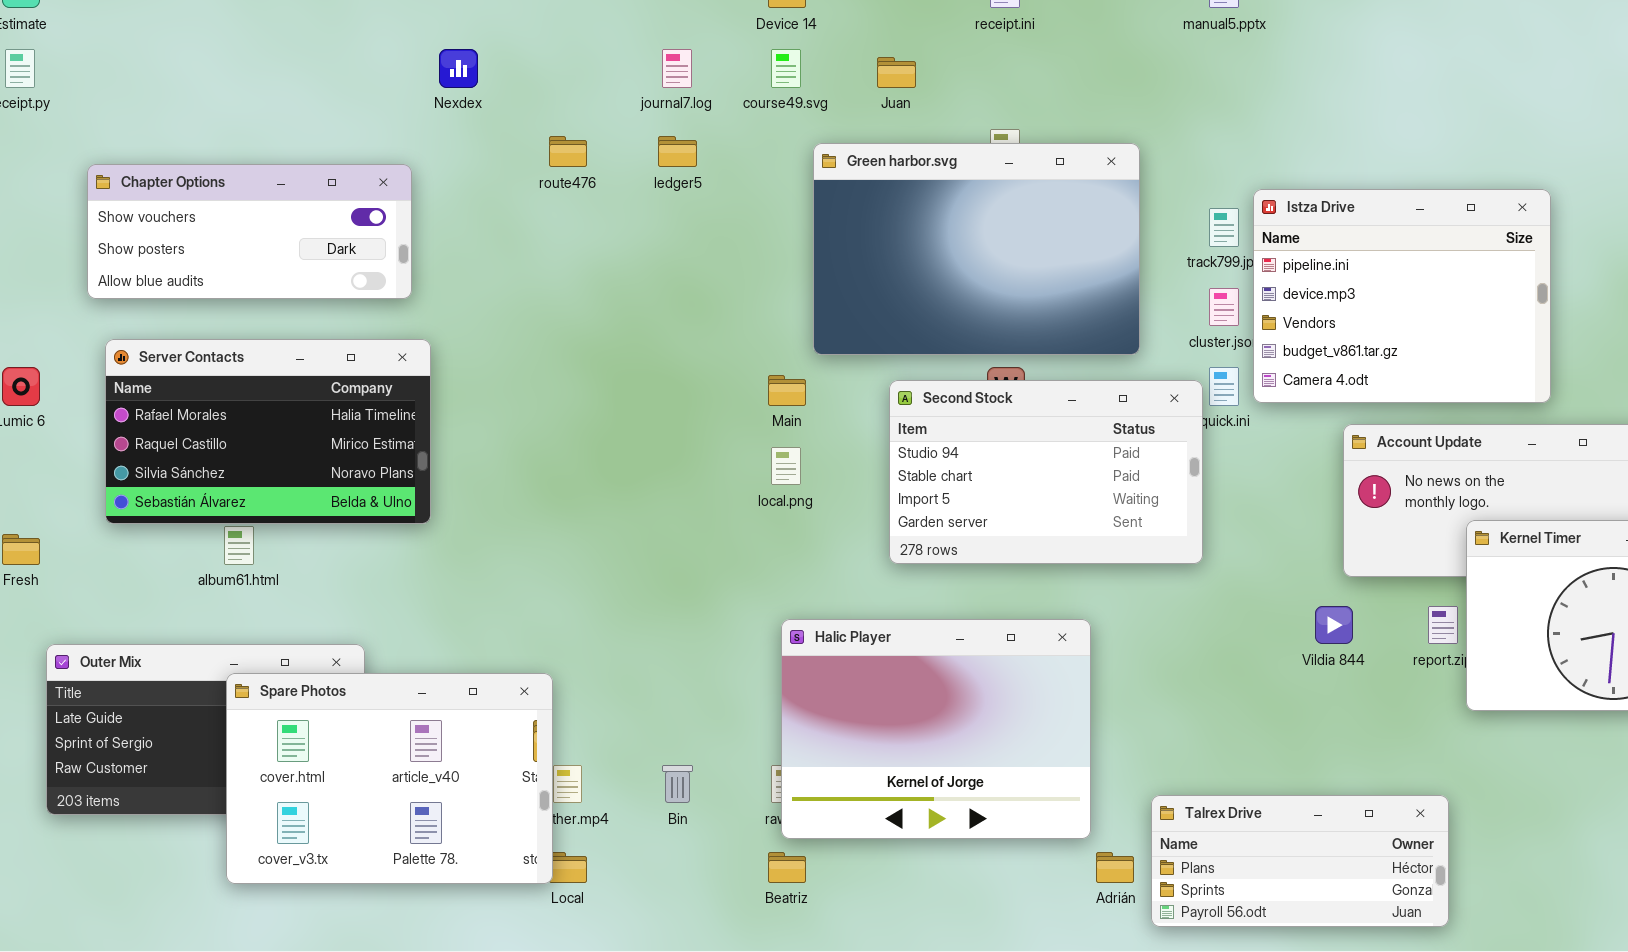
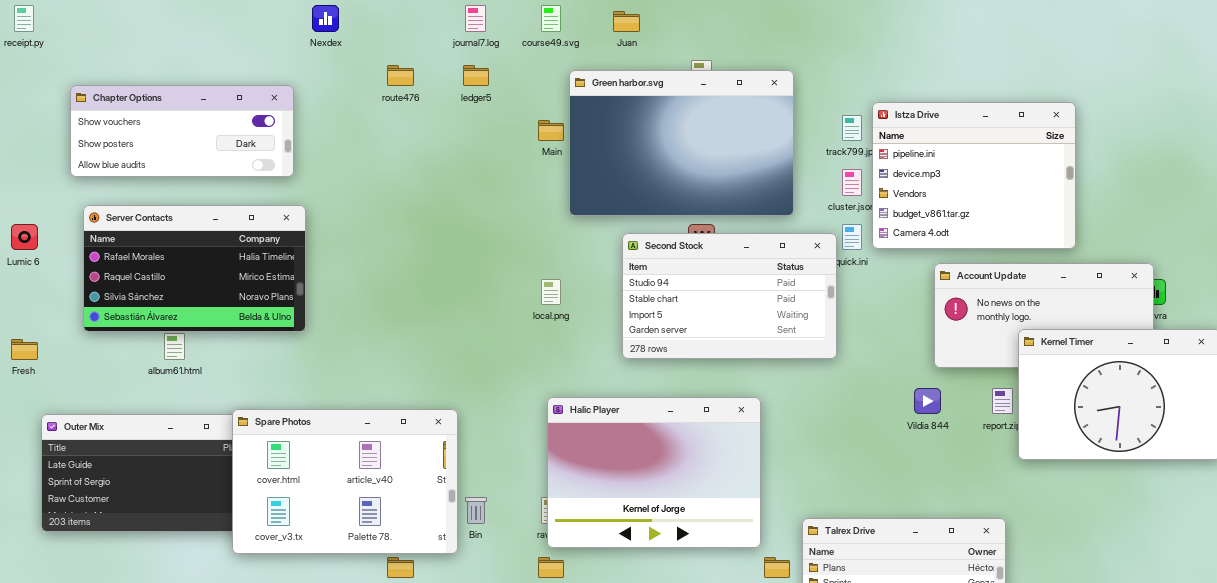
Main: [768,375,806,406] -> [538,120,564,141], moved
Spare Photos: [226,673,553,884] -> [232,409,458,554], moved

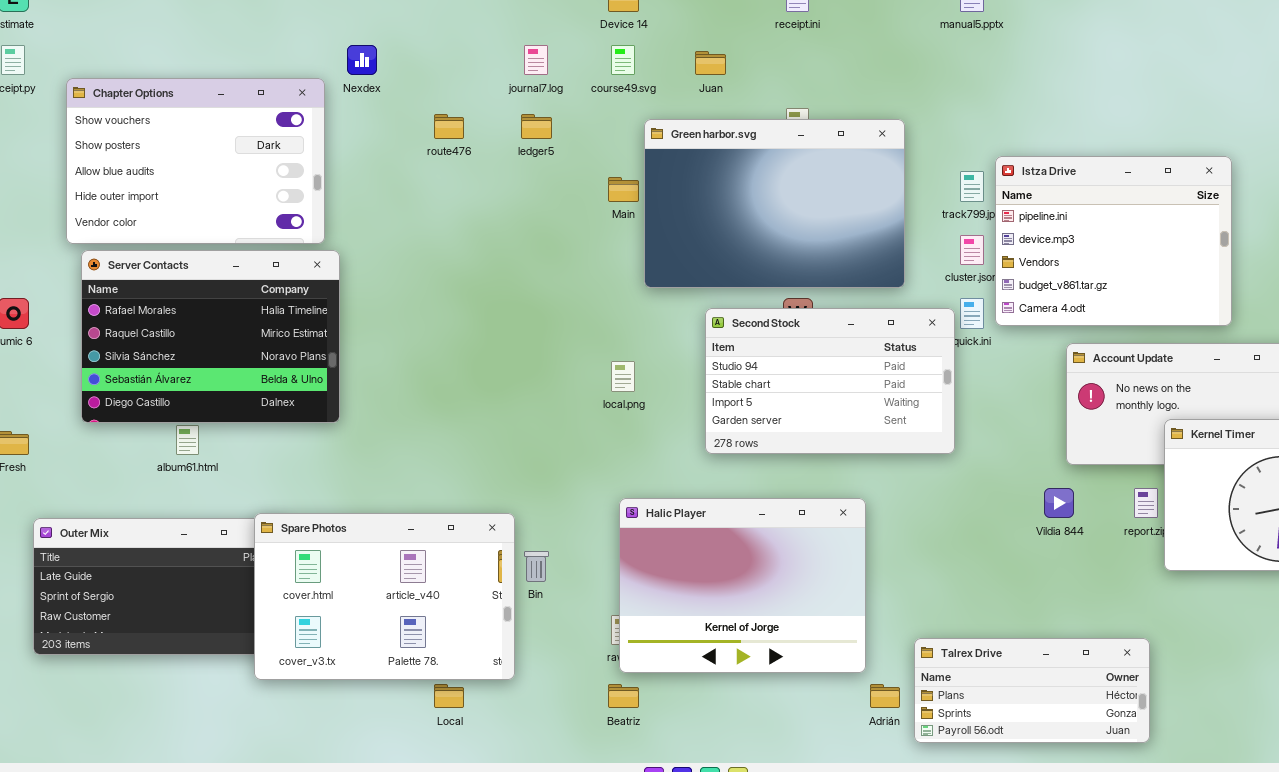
Chapter Options: [70,85,294,177] -> [66,78,325,244], resized
Server Contacts: [83,205,306,332] -> [81,250,340,423], resized
Bin: [465,497,487,524] -> [524,551,549,582], moved

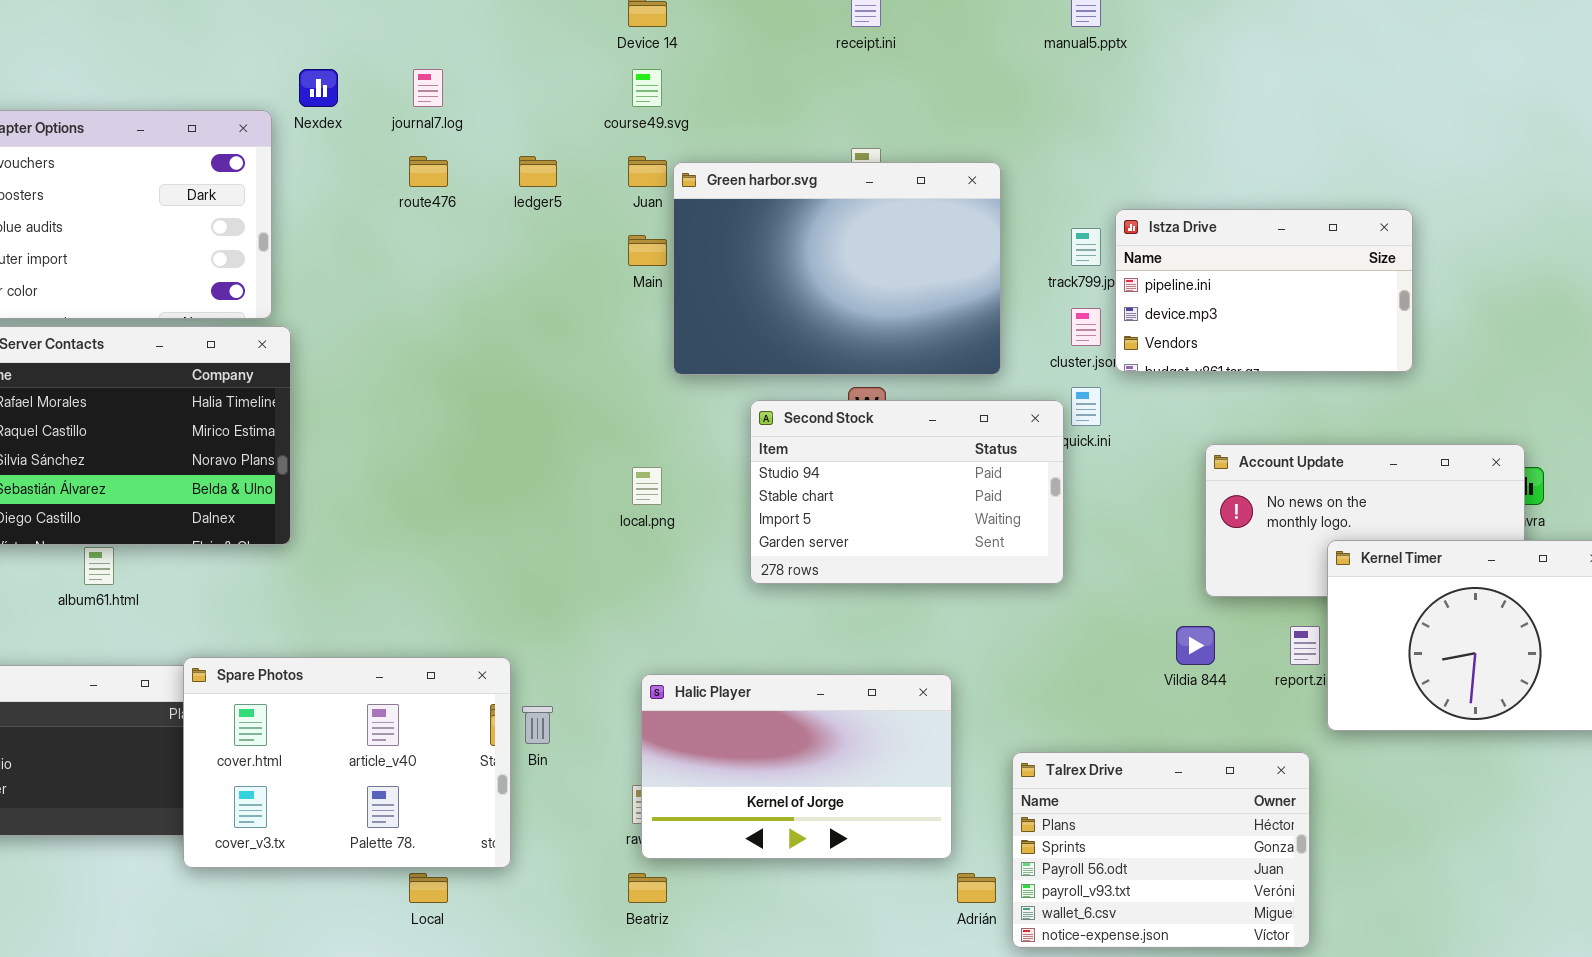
journal7.log: [524,45,548,75] -> [413,69,443,107], moved
Juan: [695,51,726,75] -> [628,156,667,187], moved
Istza Drive: [995,156,1232,326] -> [1115,209,1413,372], resized
Halic Player: [619,498,866,673] -> [641,674,952,859], resized
Talrex Drive: [914,638,1150,743] -> [1012,752,1310,948], resized

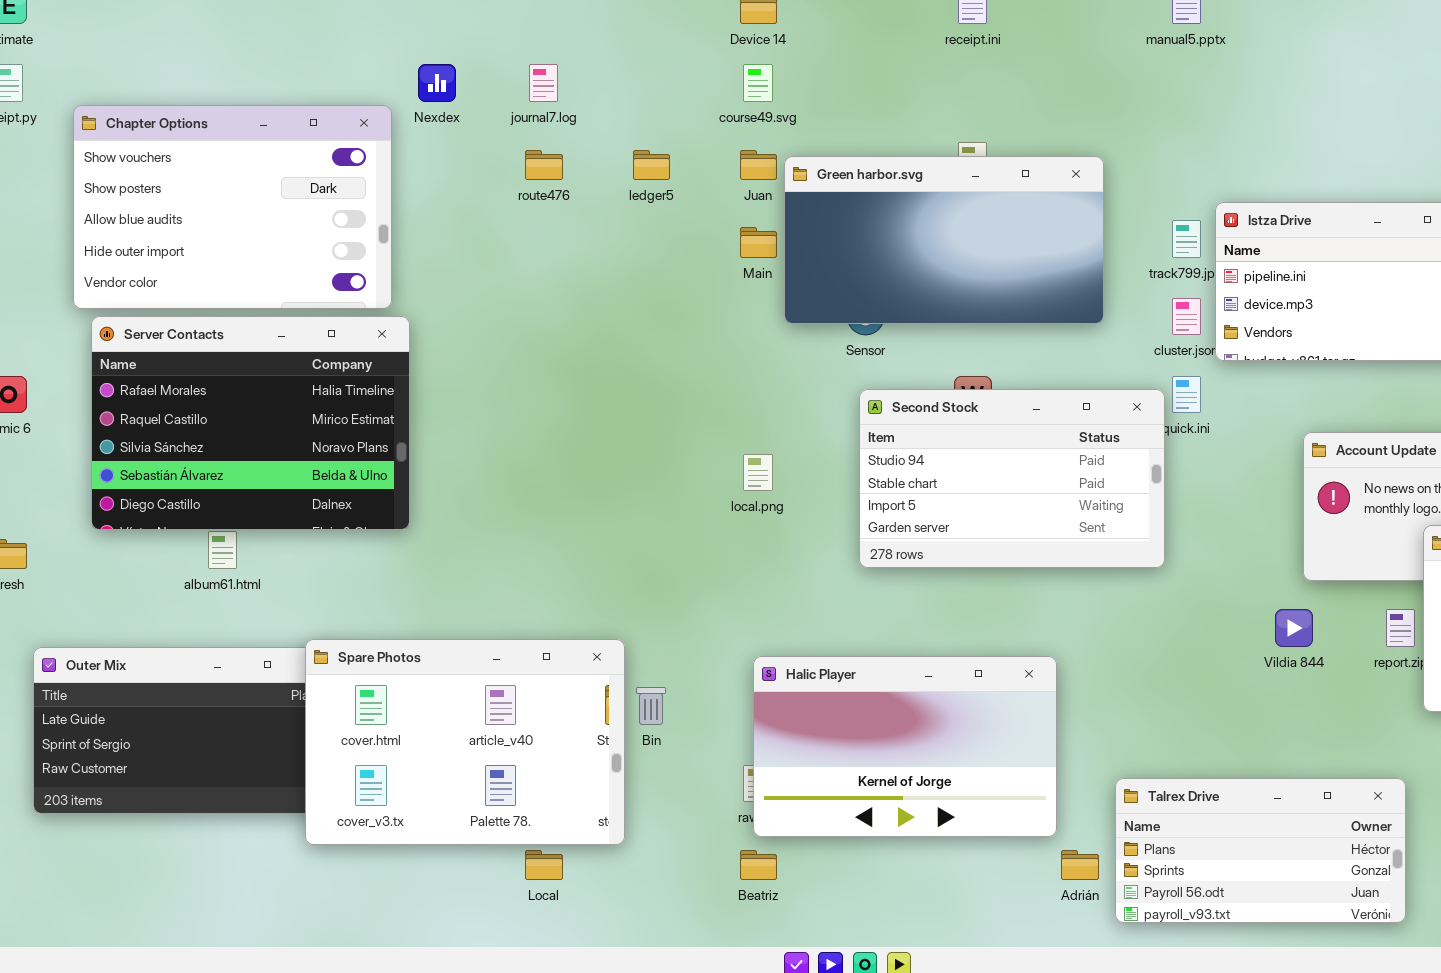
Green harbor.svg: [673,162,1001,375] -> [784,156,1104,324], resized
Talrex Drive: [1012,752,1310,948] -> [1115,778,1406,923], resized

